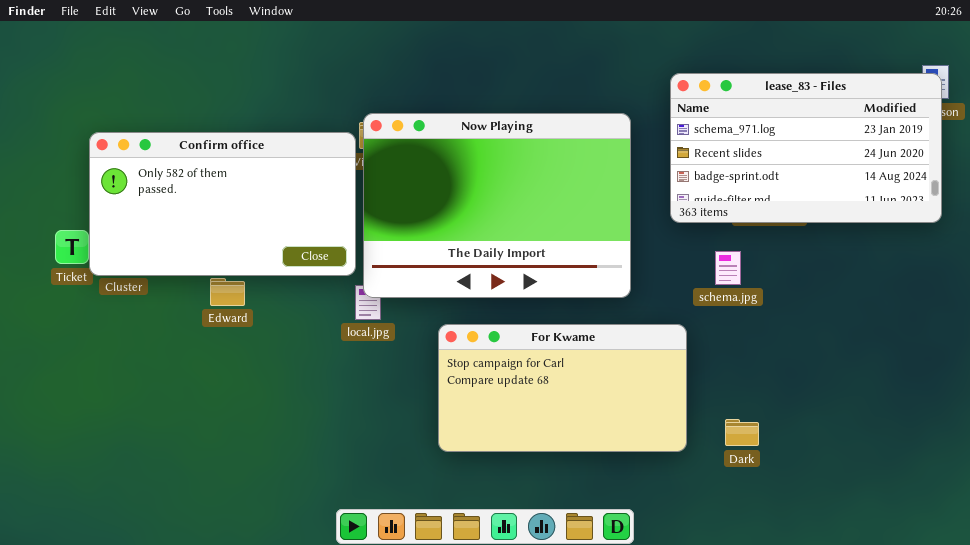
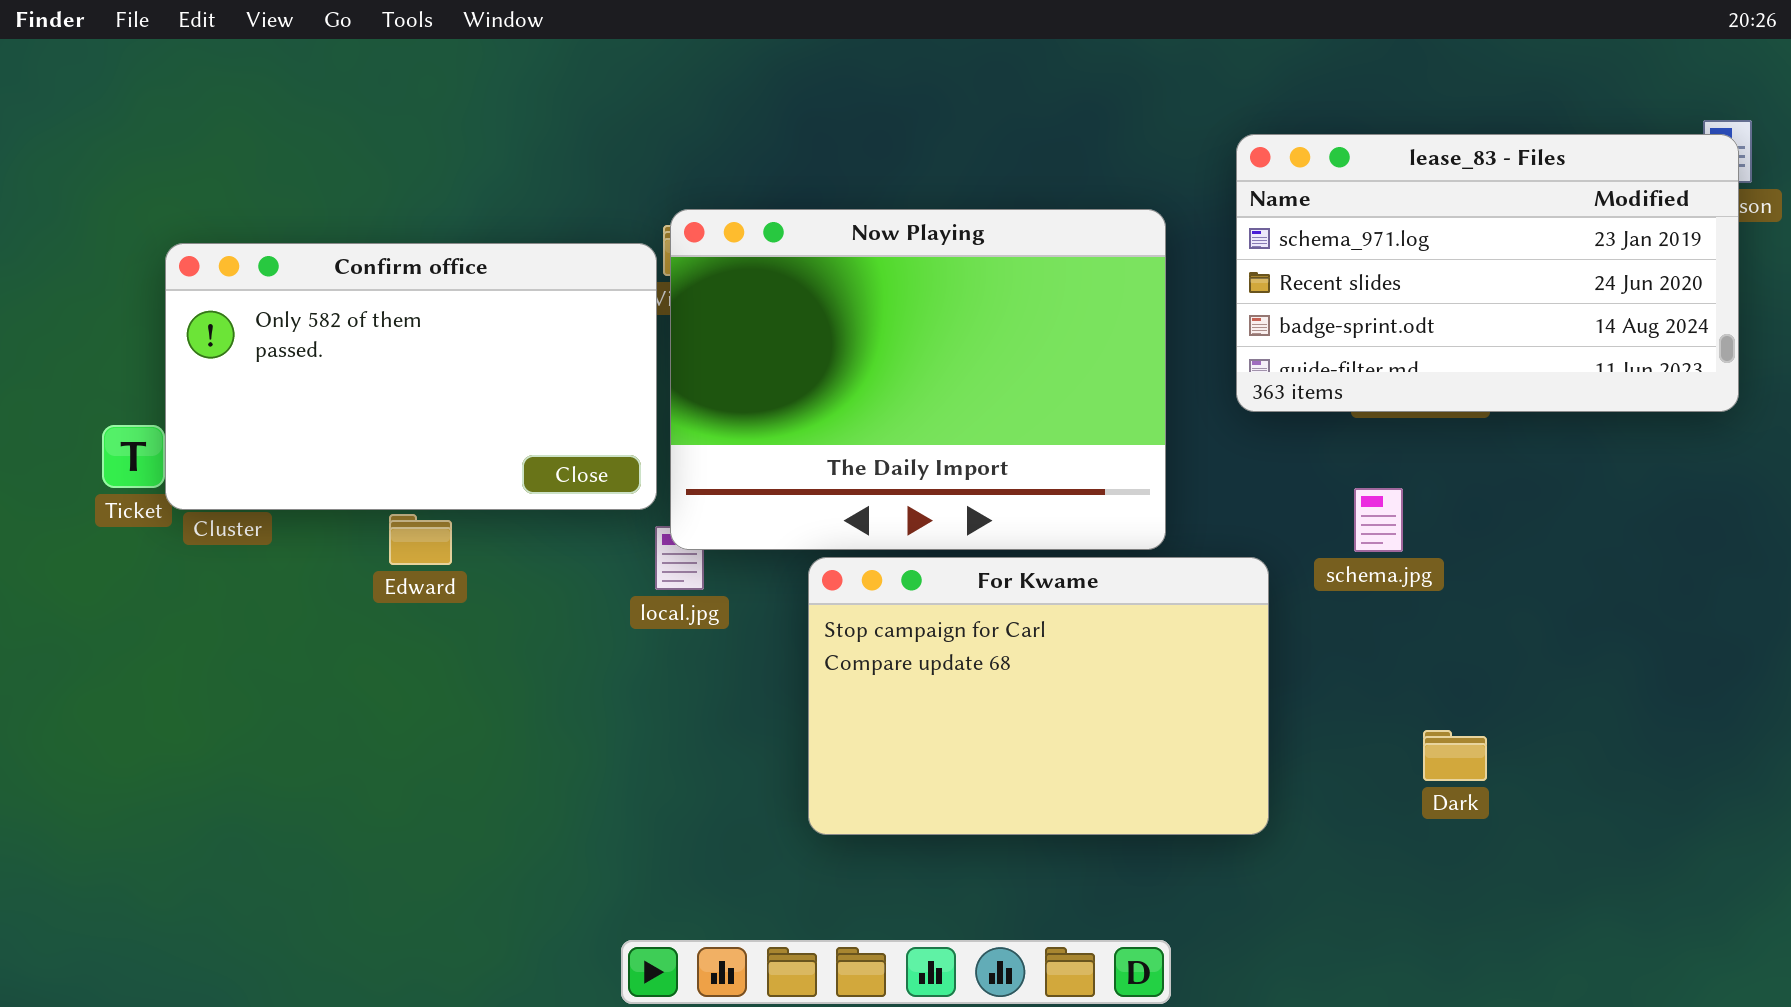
schema.jpg: [715,251,741,285] -> [1354,488,1403,552], moved
For Kwame: [438,324,687,452] -> [808,557,1269,835], resized
Dark: [725,419,759,446] -> [1423,730,1487,781], moved

